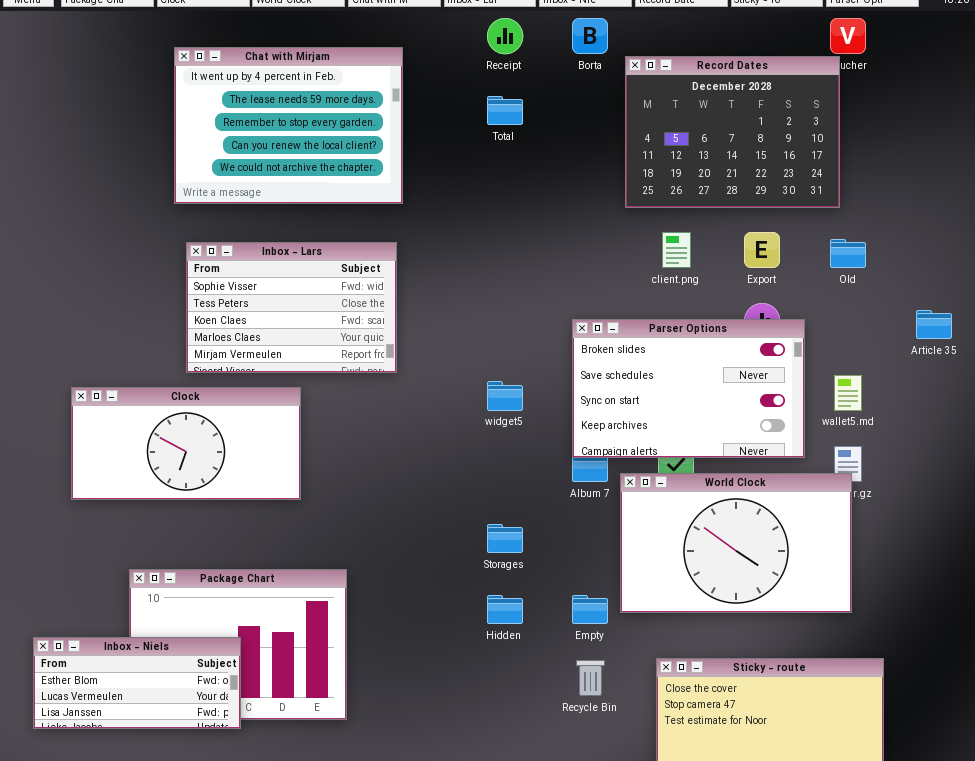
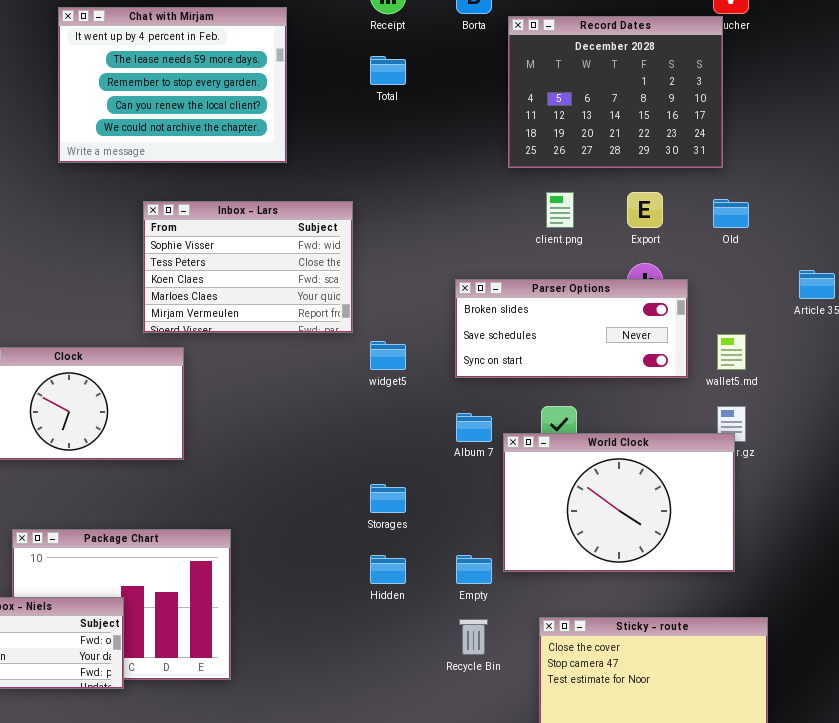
Inbox - Lars: [186,242,397,373] -> [143,201,353,333], moved
Parser Options: [572,319,805,458] -> [455,279,688,378], resized

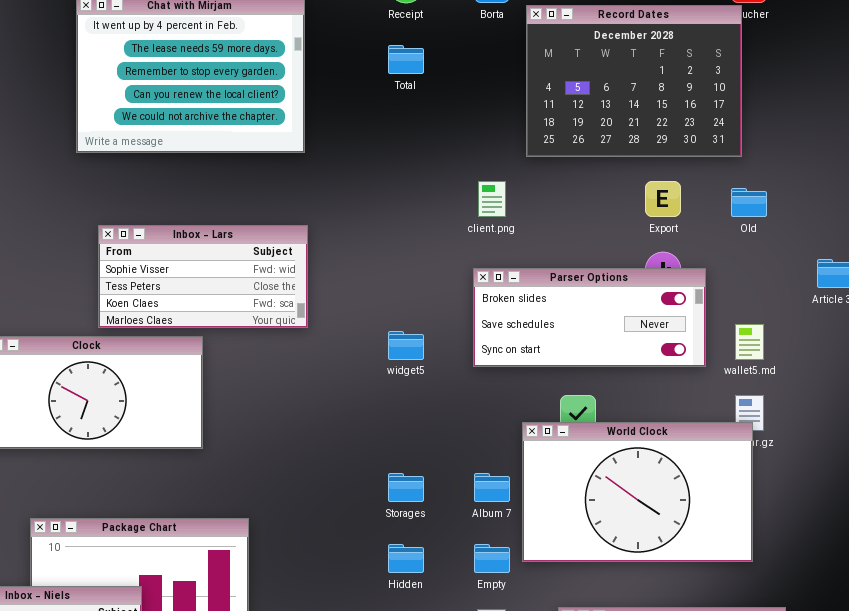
client.png: [546,192,574,228] -> [478,181,506,217], moved
Inbox - Lars: [143,201,353,333] -> [98,225,308,328], moved, resized
Album 7: [456,413,492,442] -> [474,473,510,502], moved

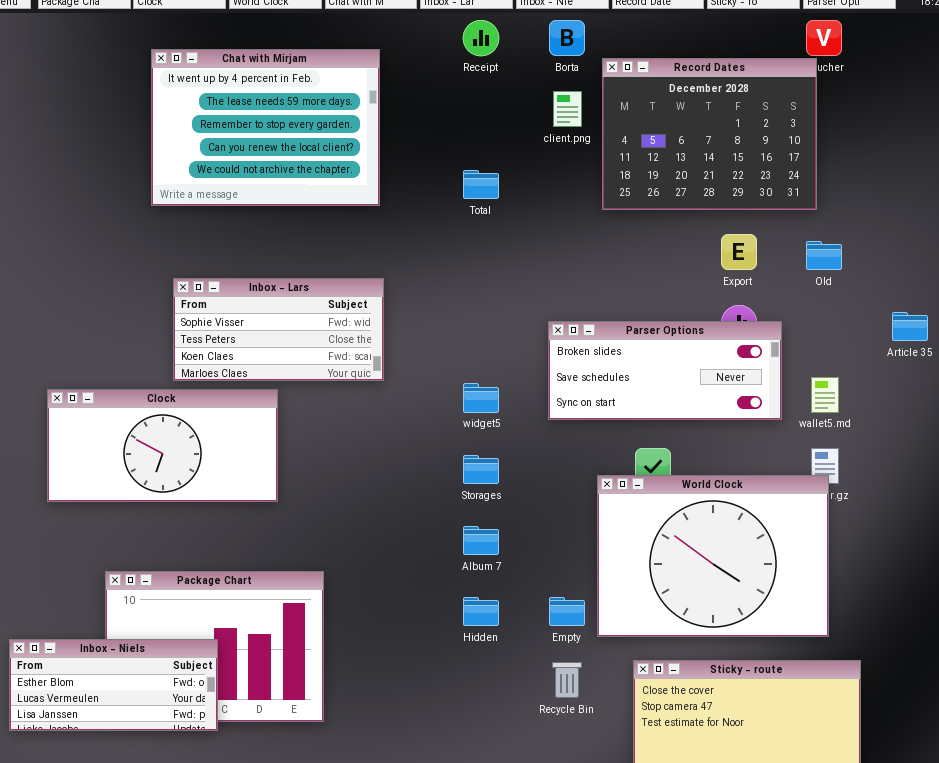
Total: [388,45,424,74] -> [463,170,499,199], moved
client.png: [478,181,506,217] -> [553,91,582,127], moved
World Clock: [522,422,753,562] -> [597,475,829,637], resized
Storages: [388,473,424,502] -> [463,455,499,484], moved
Album 7: [474,473,510,502] -> [463,526,499,555], moved

